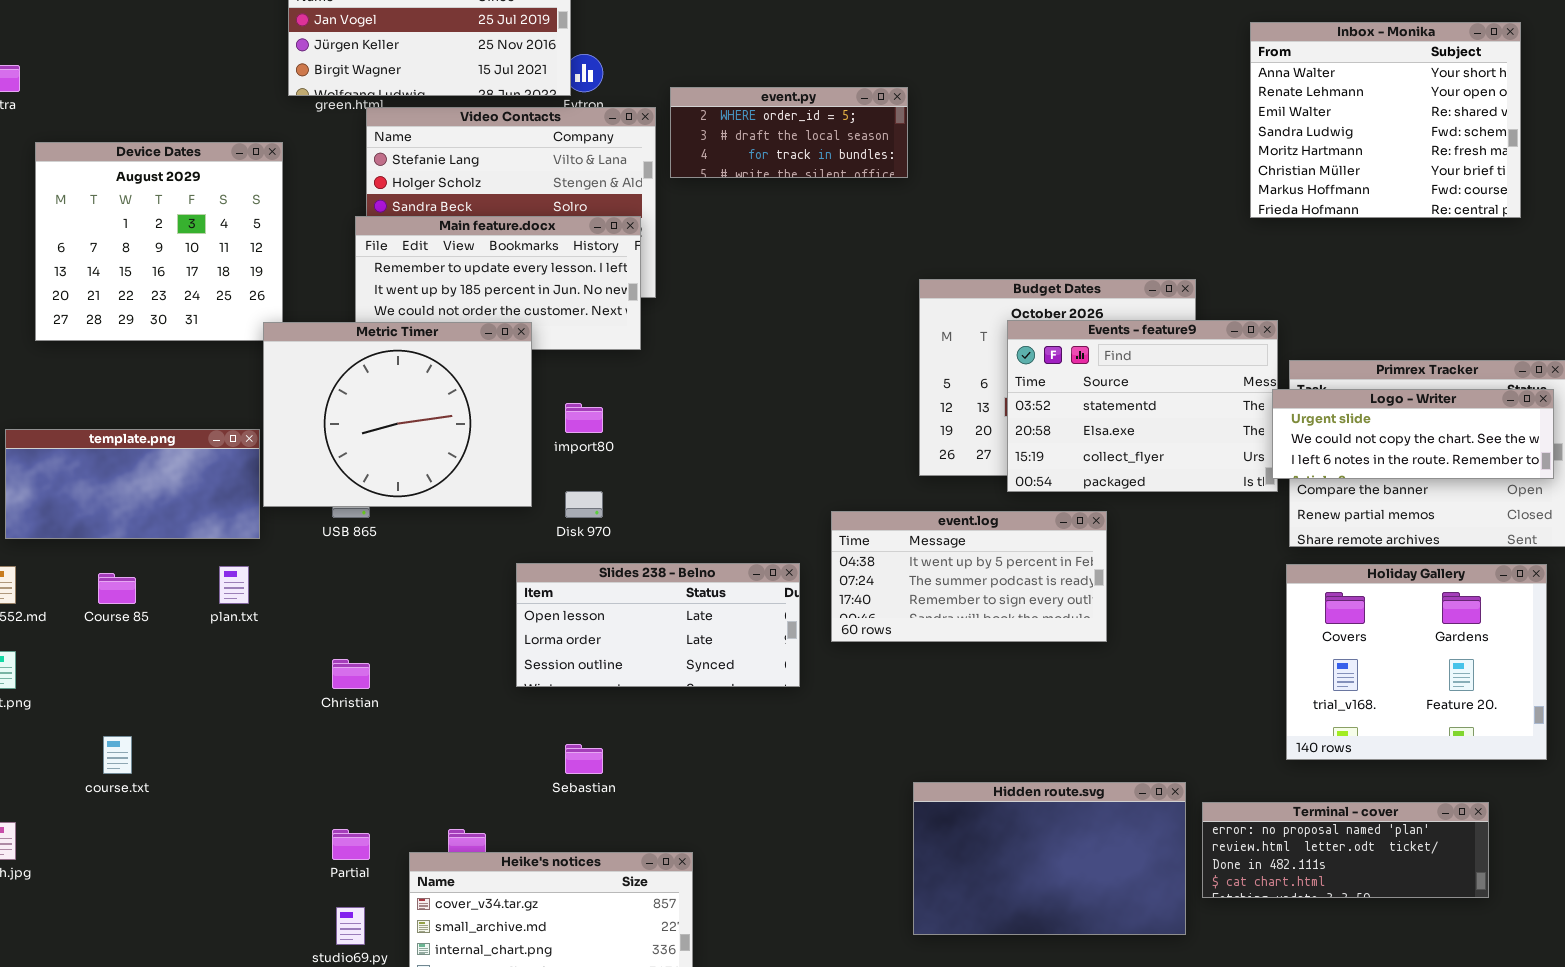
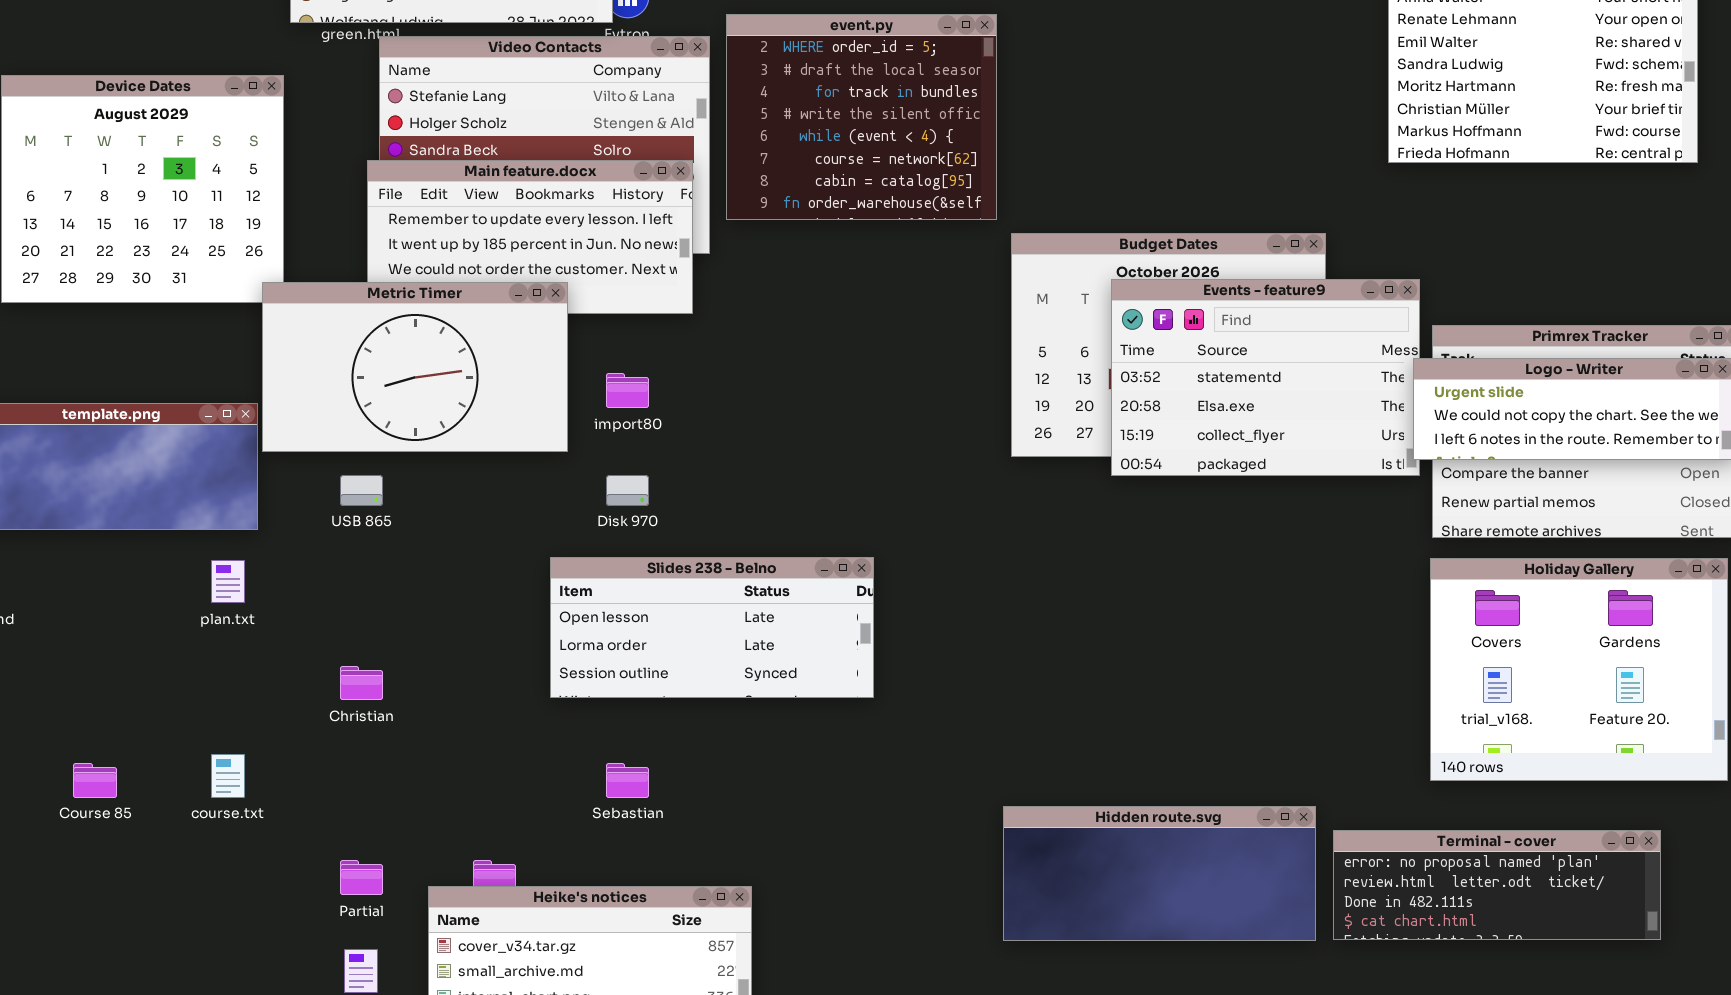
event.py: [670,87,908,178] -> [726,14,997,220], resized
Metric Timer: [263,322,532,507] -> [262,282,568,452], resized
event.log: [831,511,1107,642] -> none, closed
Course 85: [98,573,136,604] -> [73,763,117,798], moved
course.txt: [103,736,132,774] -> [211,754,245,798], moved
Hidden route.svg: [913,782,1186,935] -> [1003,806,1316,941], resized

